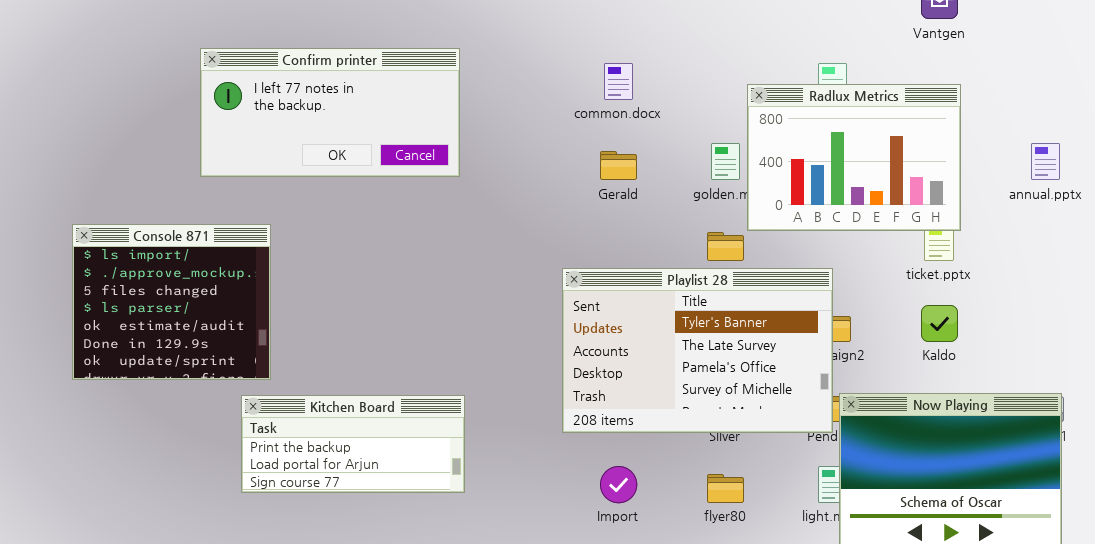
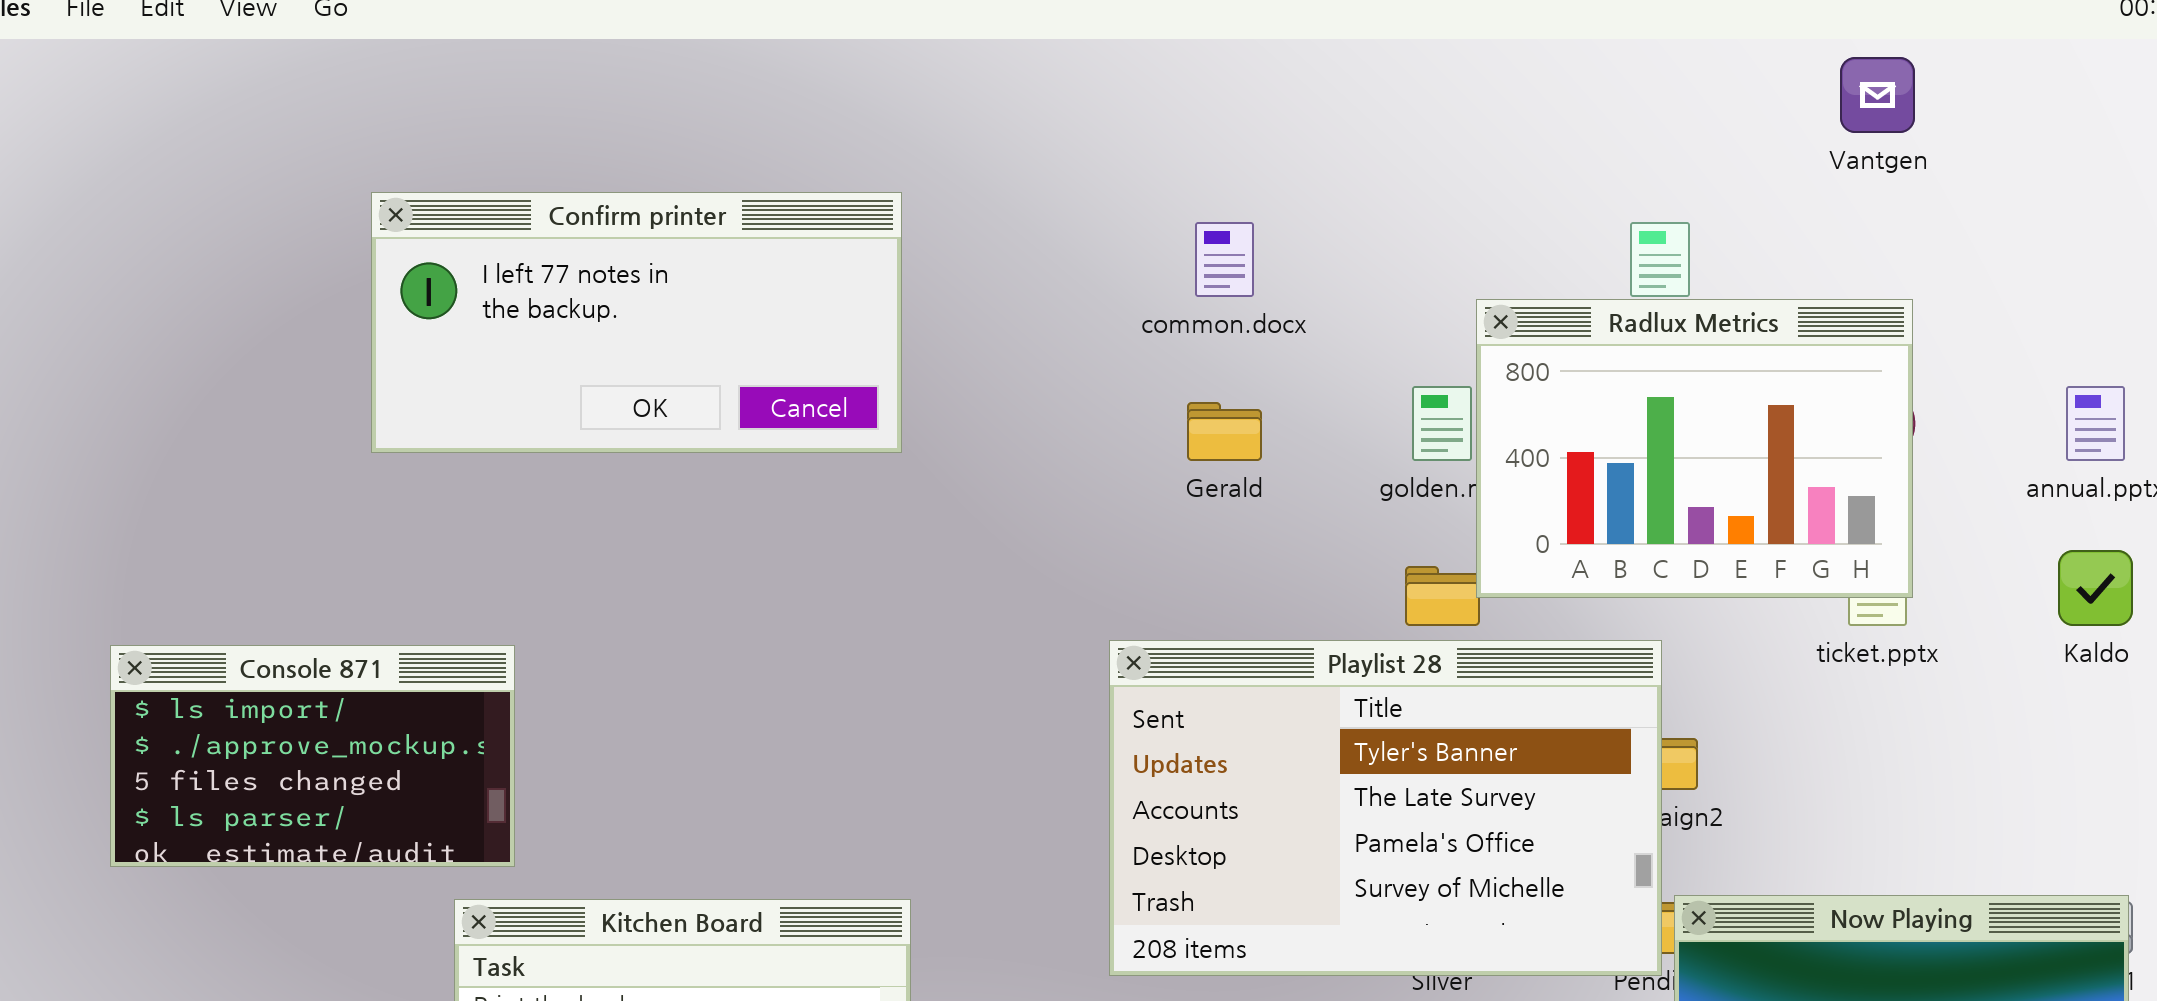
Radlux Metrics: [747,84,961,231] -> [1476,299,1913,598], moved
Console 871: [72,224,271,380] -> [110,645,515,867], resized
Kaldo: [921,305,958,342] -> [2058,550,2133,626], moved

